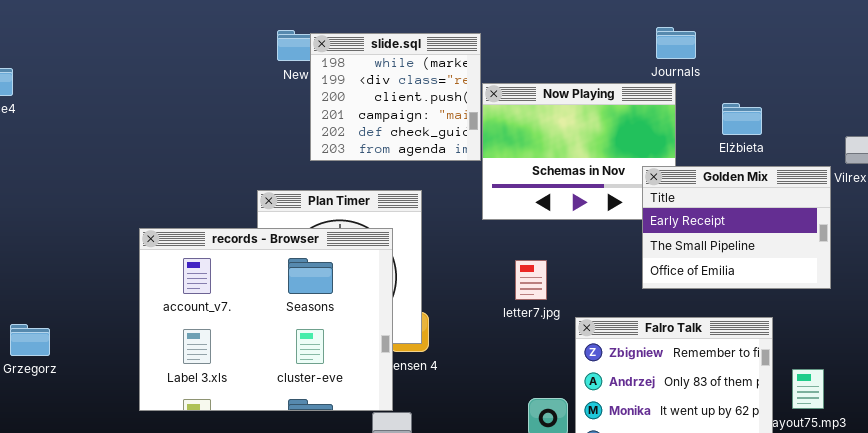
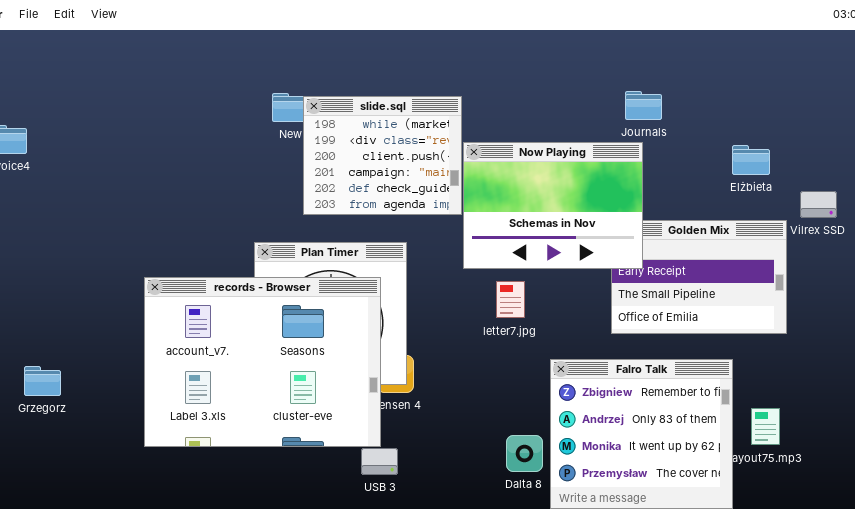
Now Playing: [482,83,676,220] -> [463,142,643,269], raised
Elżbieta: [722,103,762,135] -> [732,145,770,175], moved
letter7.jpg: [515,260,547,300] -> [496,281,525,318], moved

